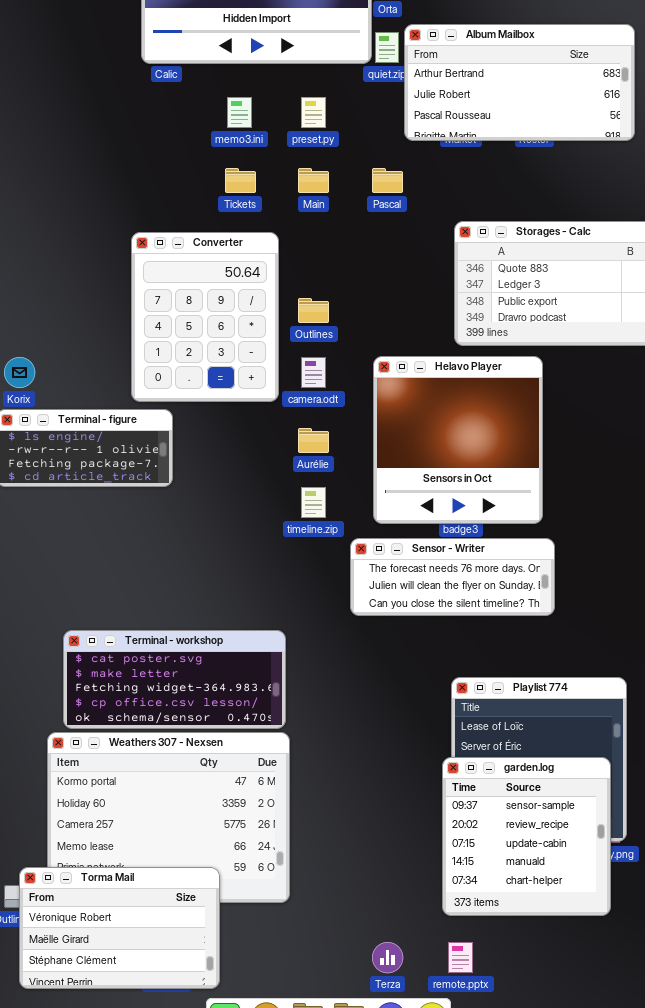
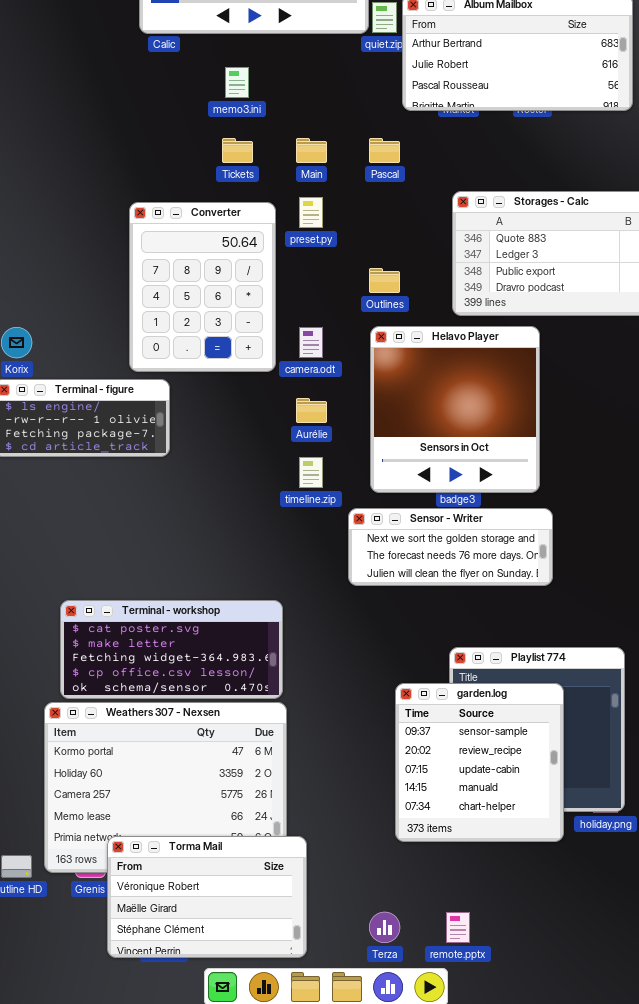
preset.py: [301,97,326,128] -> [299,197,323,228], moved
Outlines: [298,298,329,323] -> [369,268,400,293], moved
Sensor - Writer: [350,538,555,616] -> [348,508,553,586], scrolled up 1 row
garden.log: [442,757,611,916] -> [395,683,564,842], moved
Torma Mail: [19,867,220,989] -> [107,836,307,958], moved

